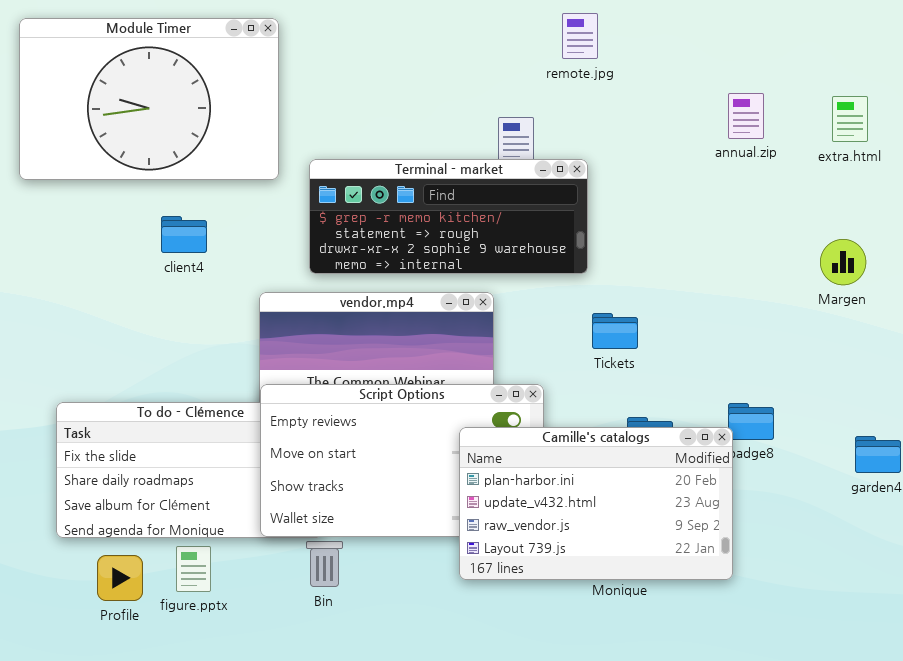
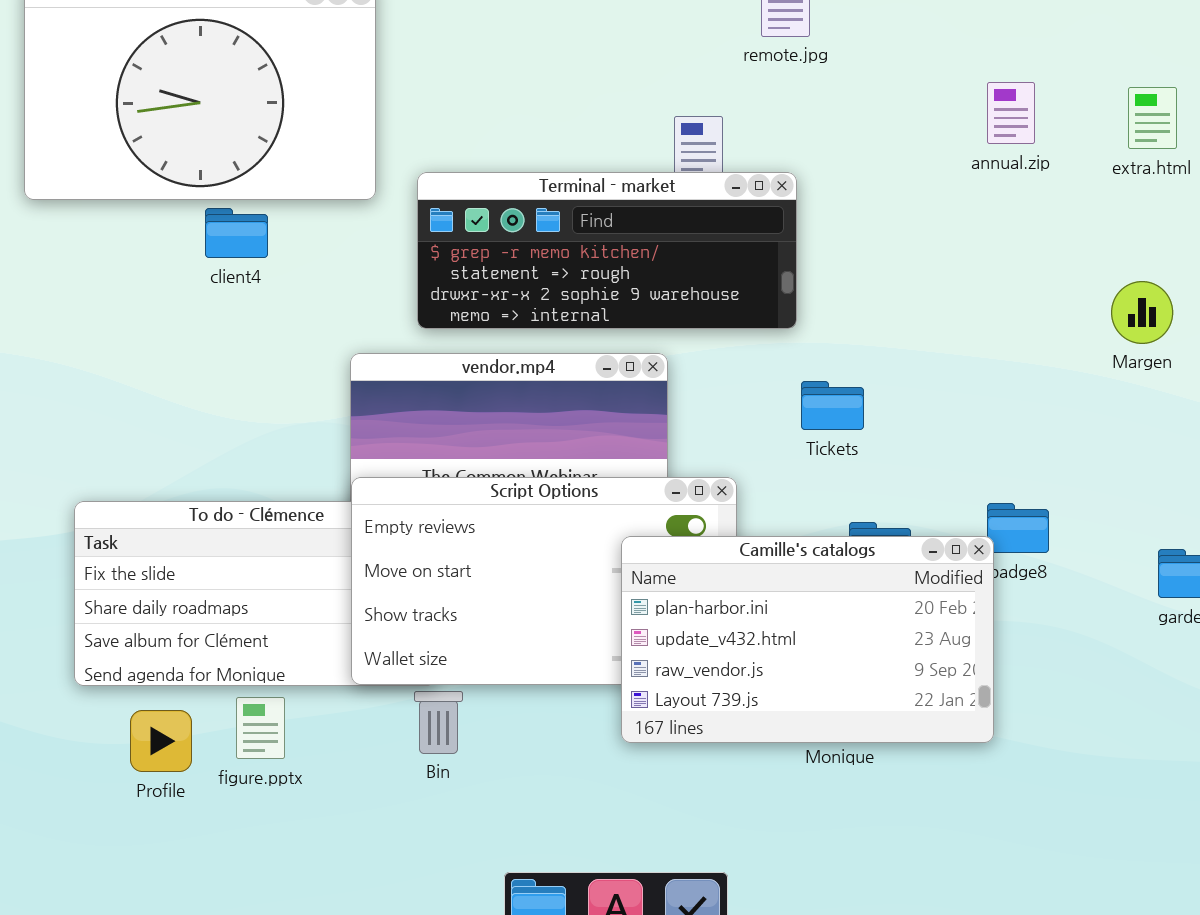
client4: [161,216,207,253] -> [205,208,268,258], moved

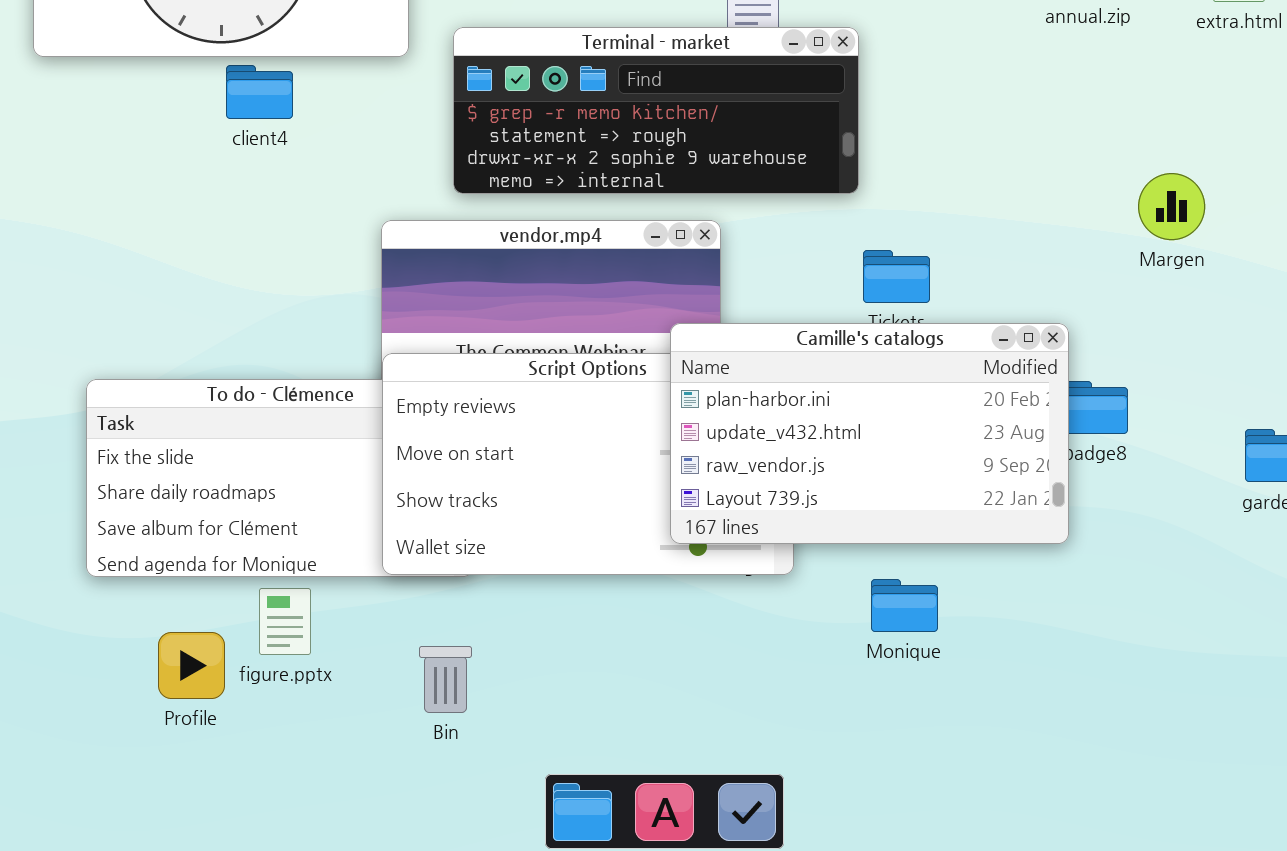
Margen: [1111,281,1173,344] -> [1138,173,1205,240], moved
Camille's catalogs: [621,536,994,743] -> [670,323,1069,544], moved
Bin: [414,691,463,754] -> [419,646,472,713], moved
Profile: [130,710,192,772] -> [158,632,225,699], moved

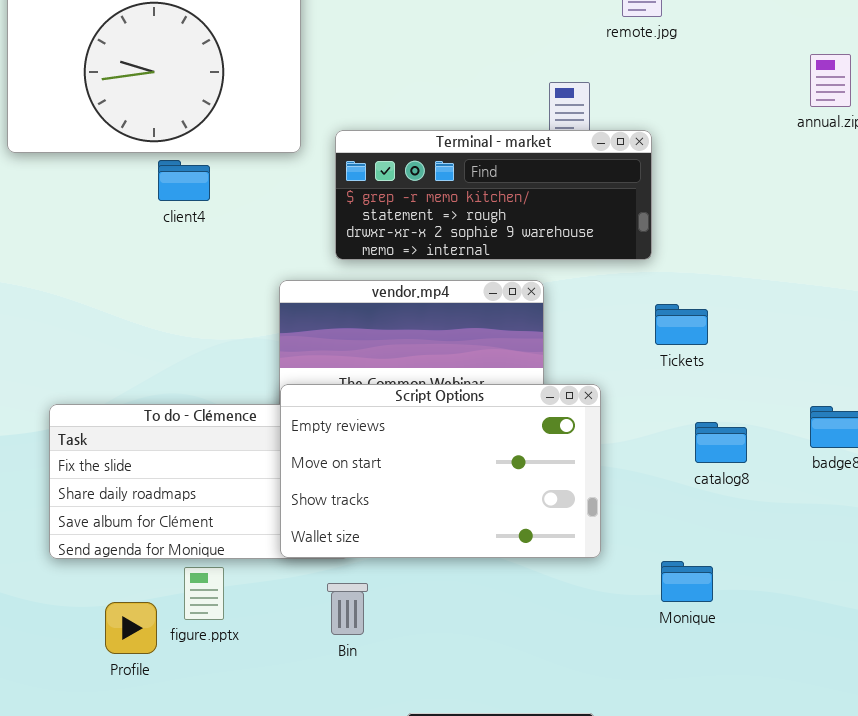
Camille's catalogs: [670,323,1069,544] -> none, closed
Bin: [419,646,472,713] -> [327,583,368,635], moved

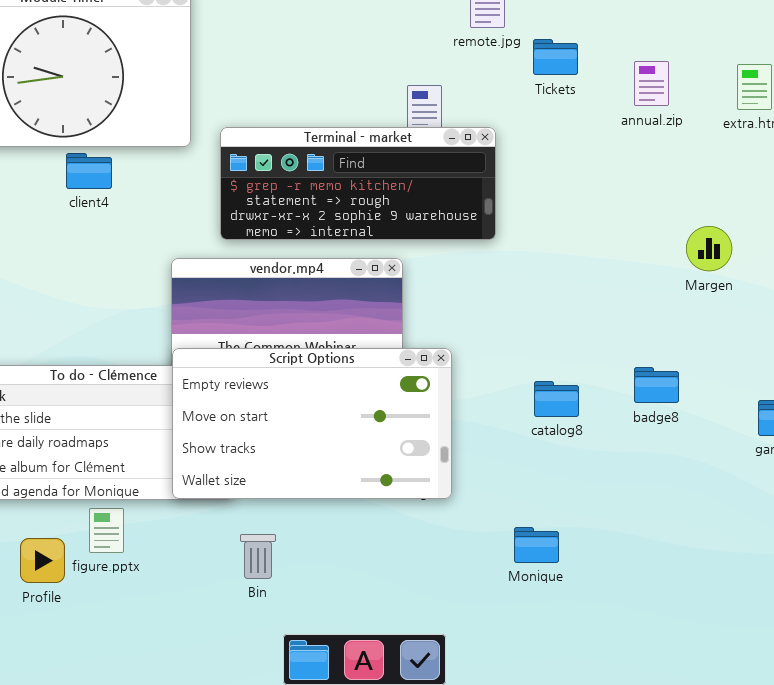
Tickets: [655,304,708,345] -> [533,39,578,75], moved
Monique: [661,561,713,602] -> [514,527,559,563], moved
Bin: [327,583,368,635] -> [240,534,276,579], moved

